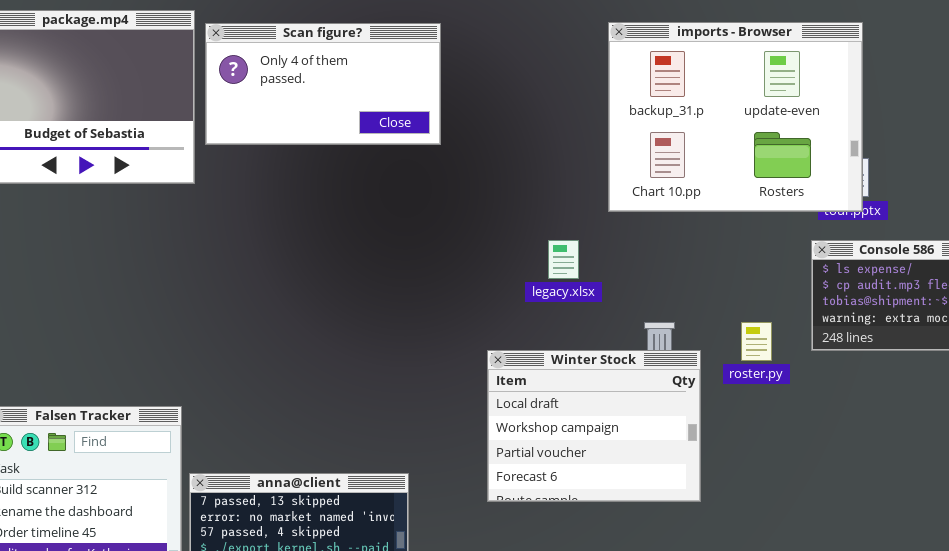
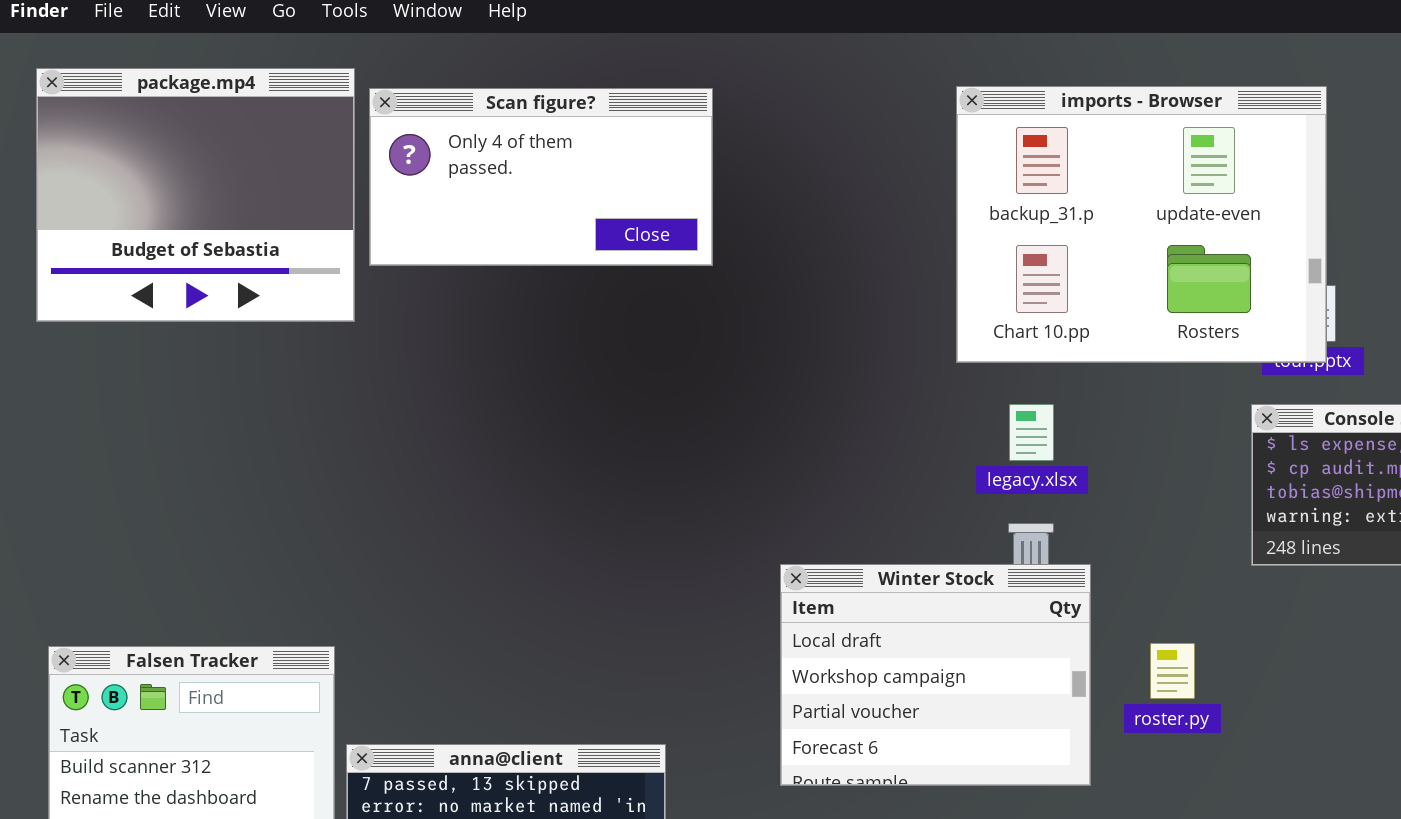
legacy.xlsx: [548,240,579,279] -> [1009,404,1054,461], moved
roster.py: [741,322,772,361] -> [1150,643,1195,699], moved

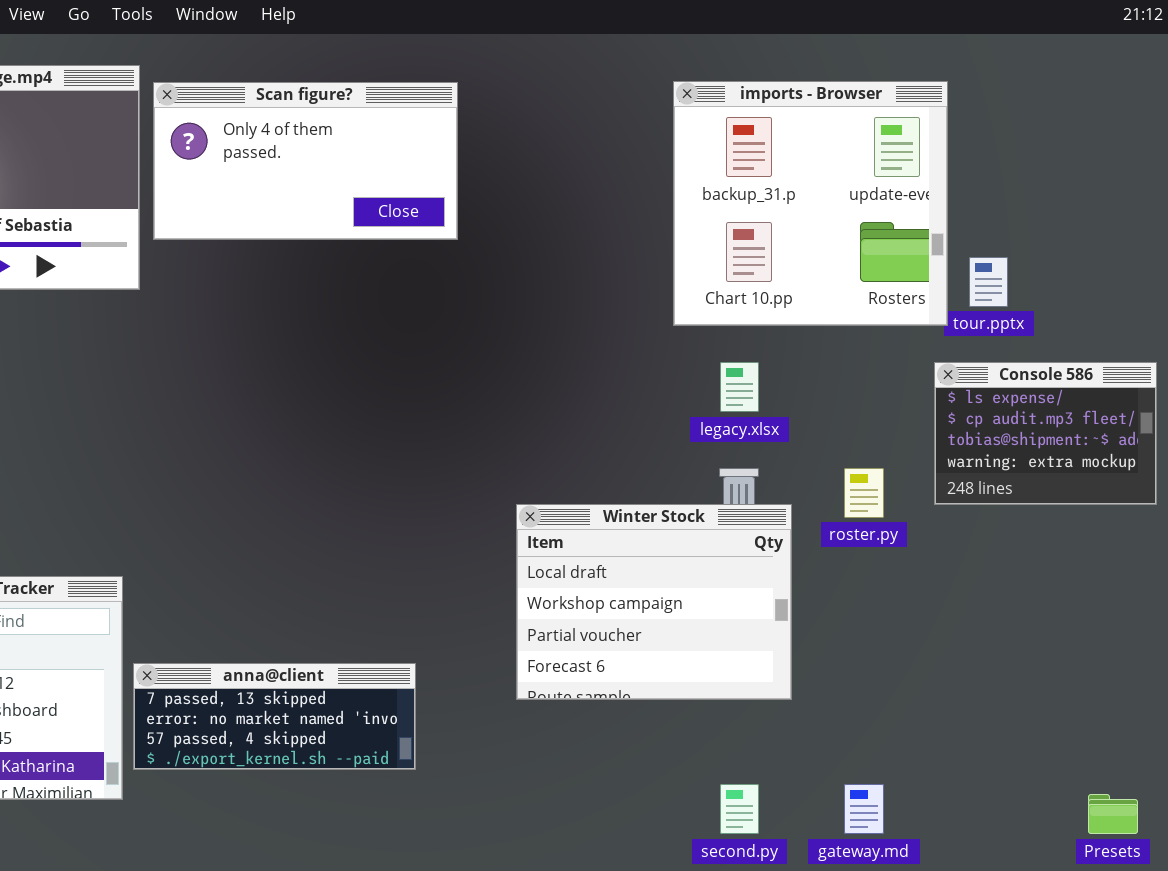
imports - Browser: [956,86,1327,363] -> [673,81,948,326], resized
roster.py: [1150,643,1195,699] -> [844,468,884,518], moved

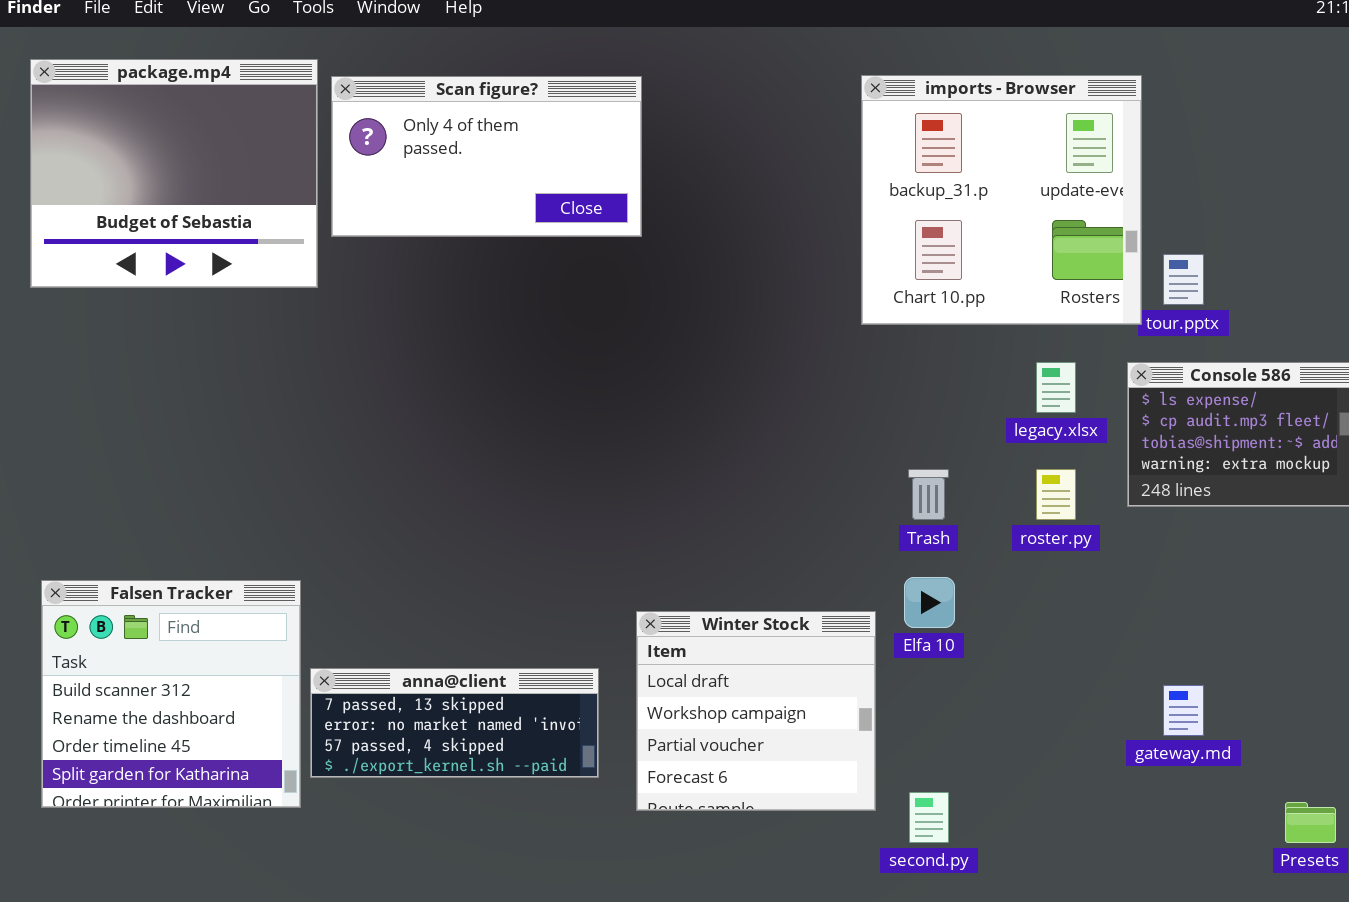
legacy.xlsx: [720,362,759,412] -> [1036,362,1076,413], moved
Winter Stock: [516,504,792,700] -> [636,611,876,811], moved, resized
gateway.md: [844,784,884,834] -> [1163,685,1204,736], moved

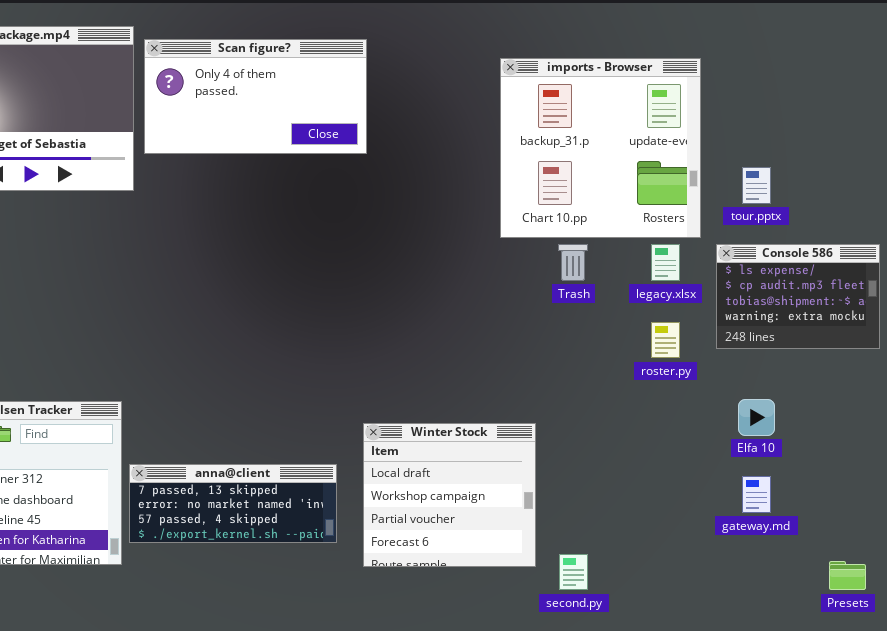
imports - Browser: [861,75,1142,325] -> [500,58,701,238], moved
Trash: [908,469,949,520] -> [558,244,588,281], moved
Elfa 10: [904,577,955,628] -> [738,399,775,436], moved

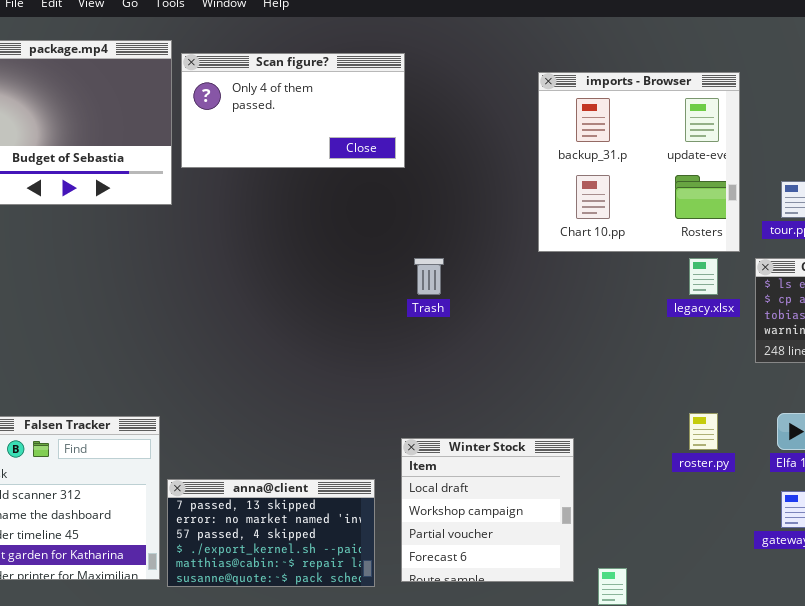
Trash: [558,244,588,281] -> [414,258,444,295], moved
roster.py: [651,322,680,358] -> [689,413,718,450], moved
anna@client: [129,464,337,543] -> [167,479,375,587], resized

